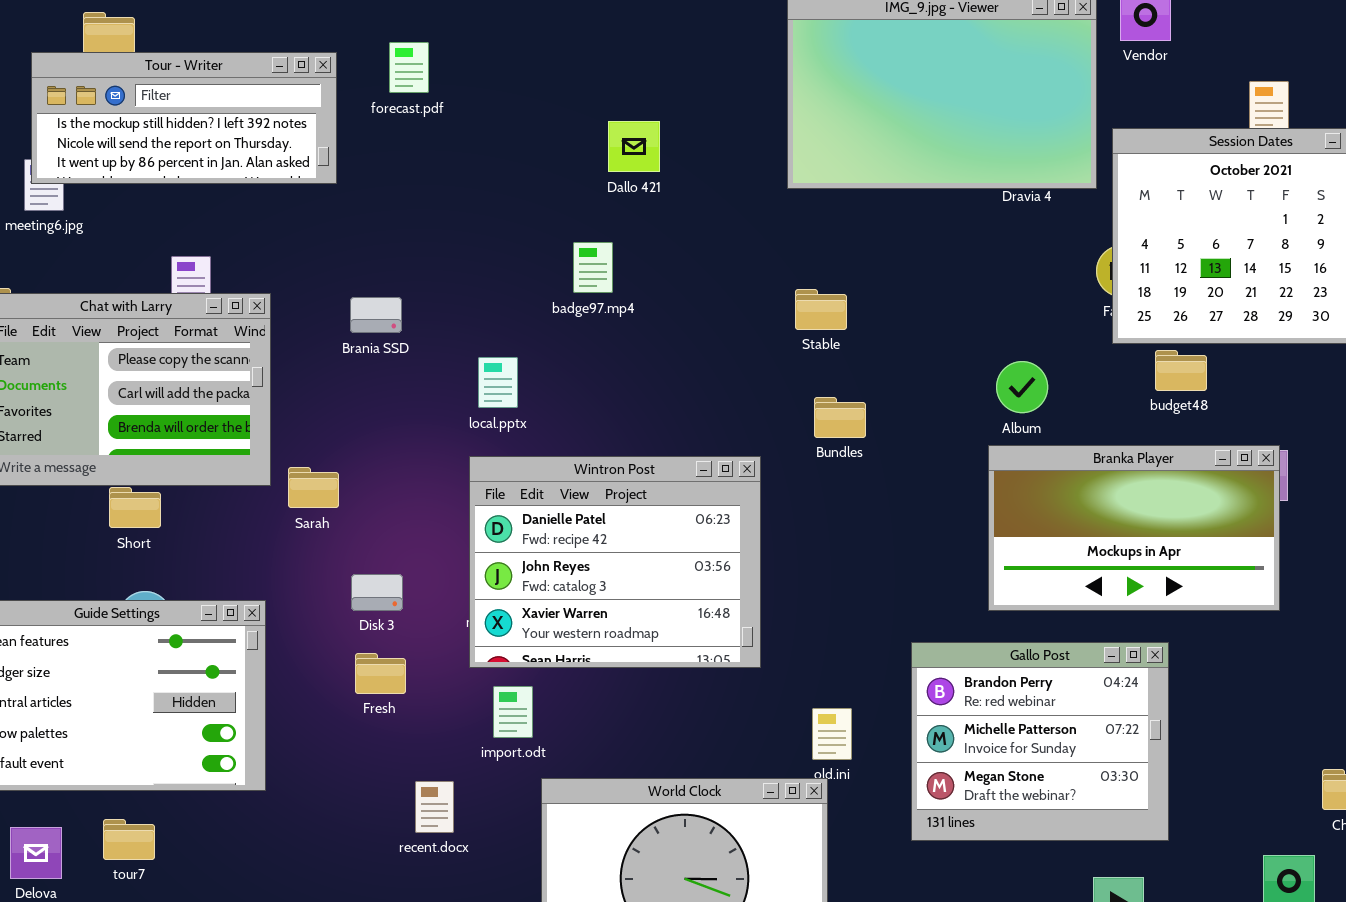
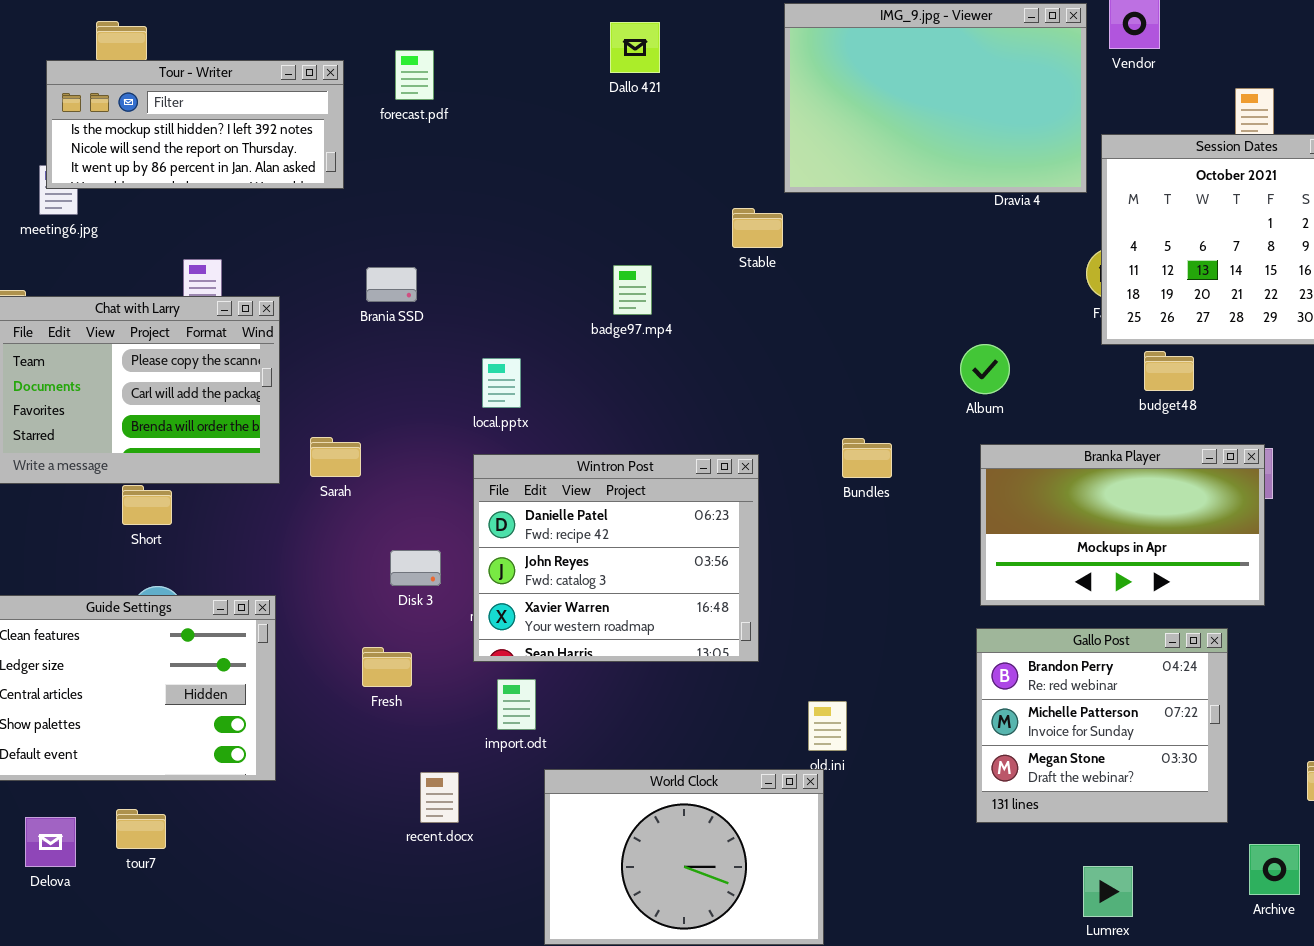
Dallo 421: [608,121,660,172] -> [610,22,660,73], moved
badge97.mp4: [573,242,613,293] -> [613,265,652,315], moved
Stable: [795,289,847,330] -> [732,208,783,248], moved
Brania SSD: [350,297,402,333] -> [366,267,417,302], moved
Album: [996,361,1048,413] -> [960,344,1010,394], moved
Bundles: [814,397,866,438] -> [842,438,892,478], moved
Sarah: [288,467,339,508] -> [310,437,361,477], moved
Disk 3: [351,574,403,611] -> [390,550,441,586], moved
Gallo Post: [911,642,1169,841] -> [976,628,1228,823], moved

